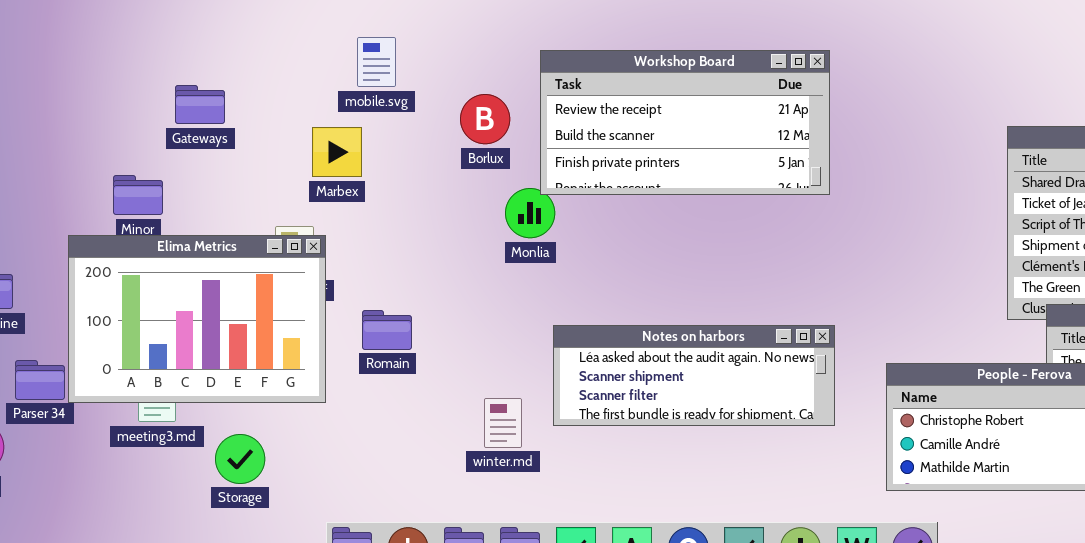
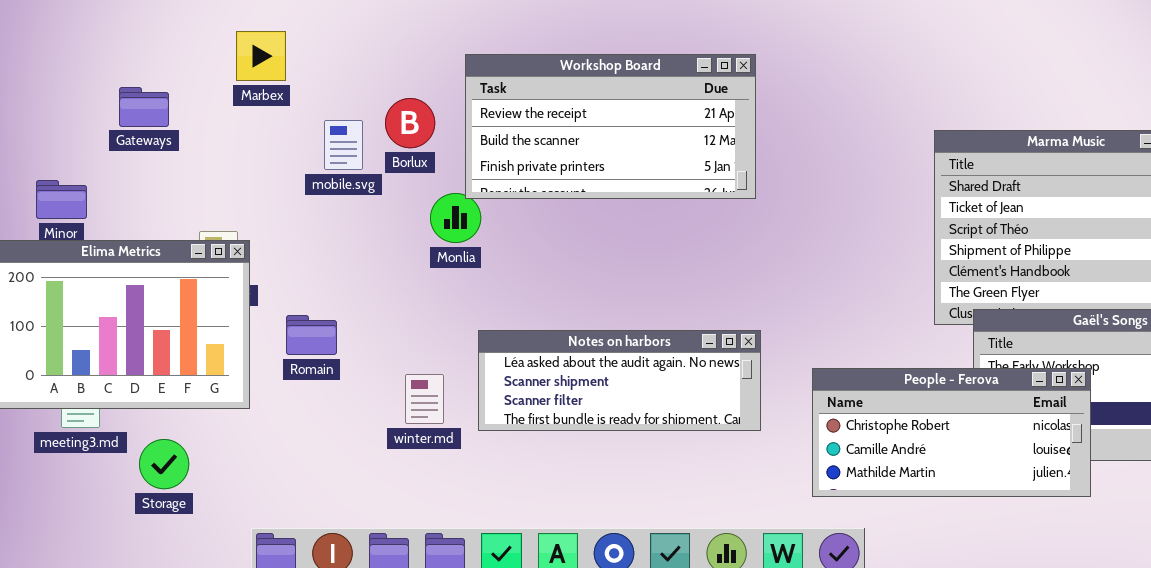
mobile.svg: [357,37,396,87] -> [324,120,363,170], moved
Gateways: [175,85,225,124] -> [119,87,169,127], moved
Marbex: [312,127,362,177] -> [236,31,286,81], moved
winter.md: [484,398,522,448] -> [405,374,444,424], moved

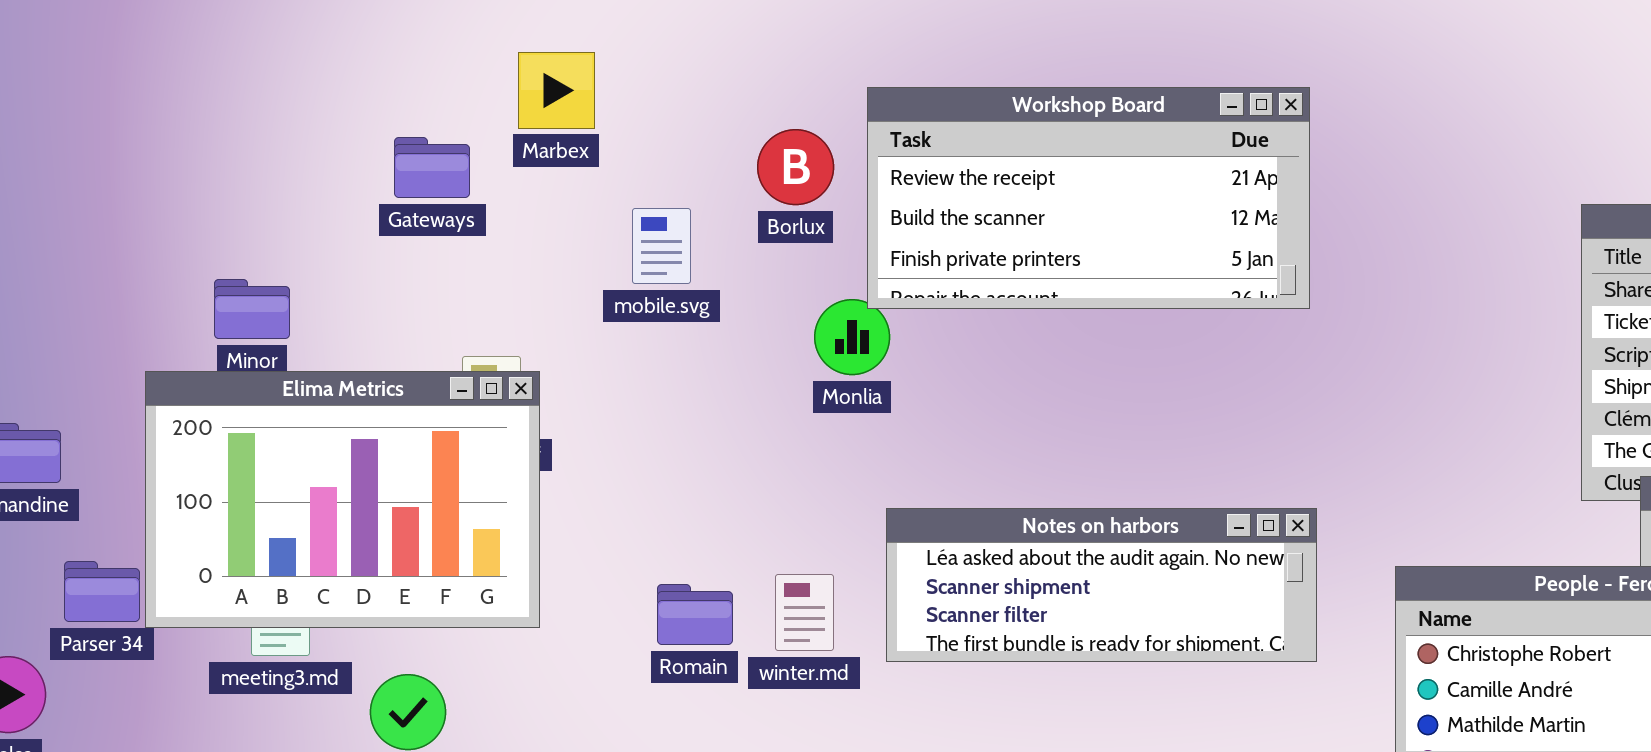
Gateways: [119,87,169,127] -> [394,137,470,198], moved
Borlux: [385,98,435,148] -> [757,129,834,205], moved
mobile.svg: [324,120,363,170] -> [632,208,691,284], moved
Romain: [286,315,337,355] -> [657,584,733,645], moved

